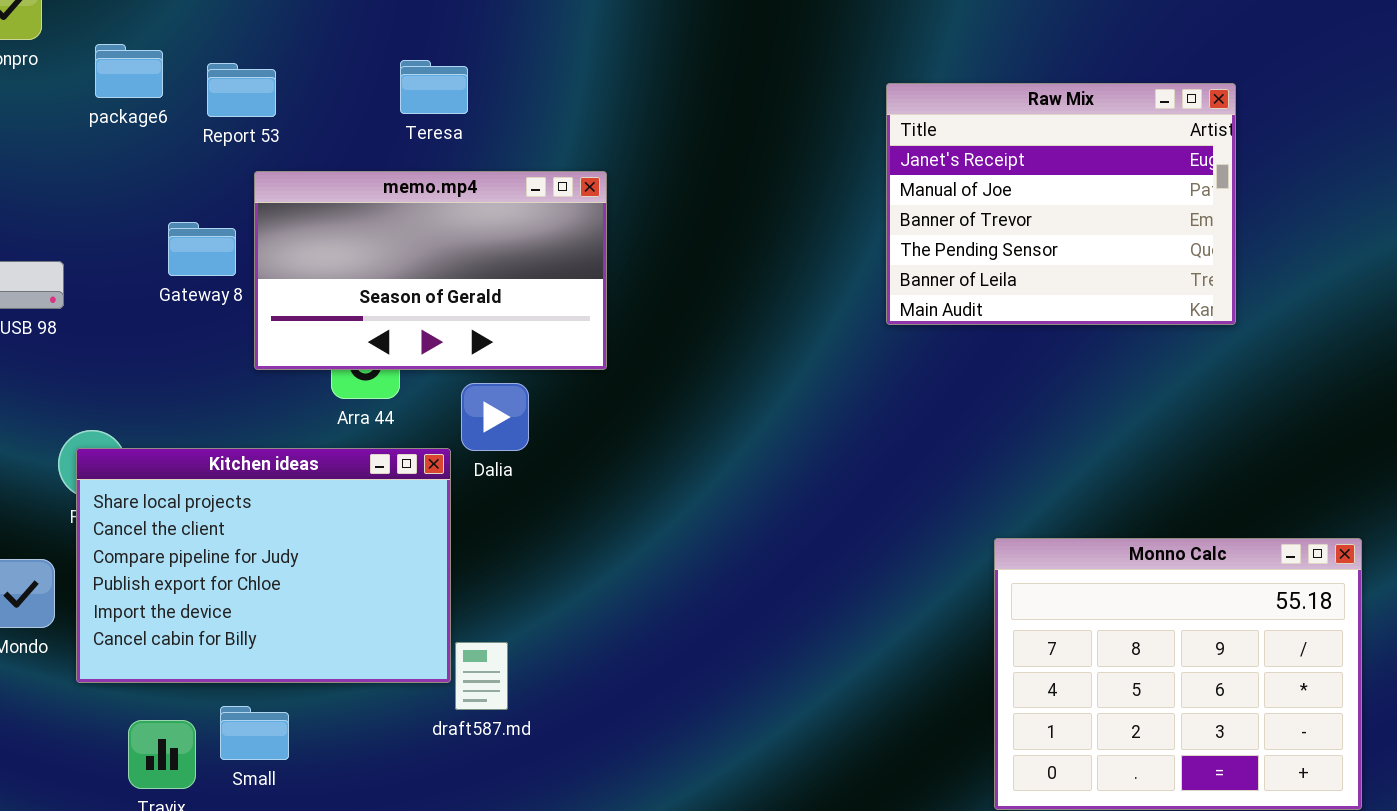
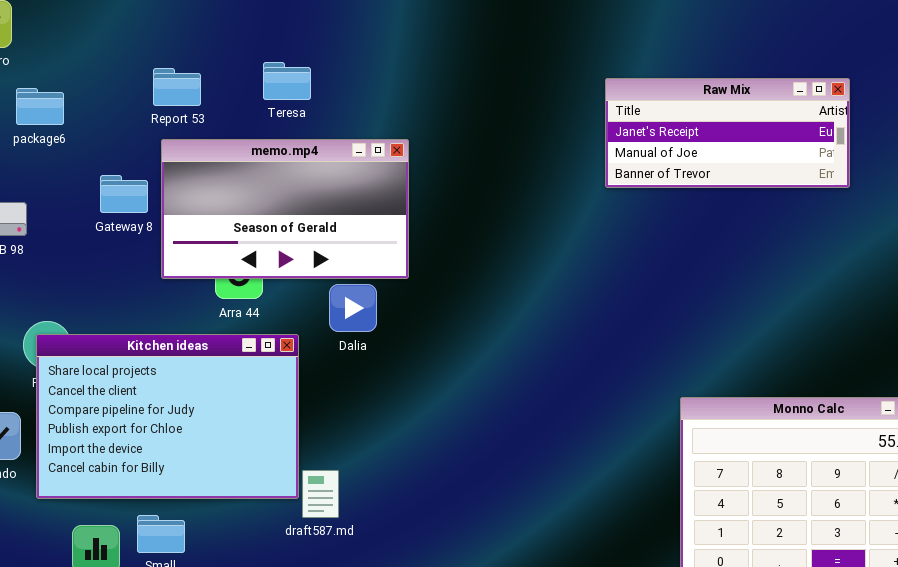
package6: [95,44,163,98] -> [16,88,64,125], moved
Report 53: [207,63,276,117] -> [153,68,201,106], moved
Raw Mix: [886,83,1236,325] -> [605,78,850,188], resized
Dalia: [461,383,529,451] -> [329,284,377,332], moved

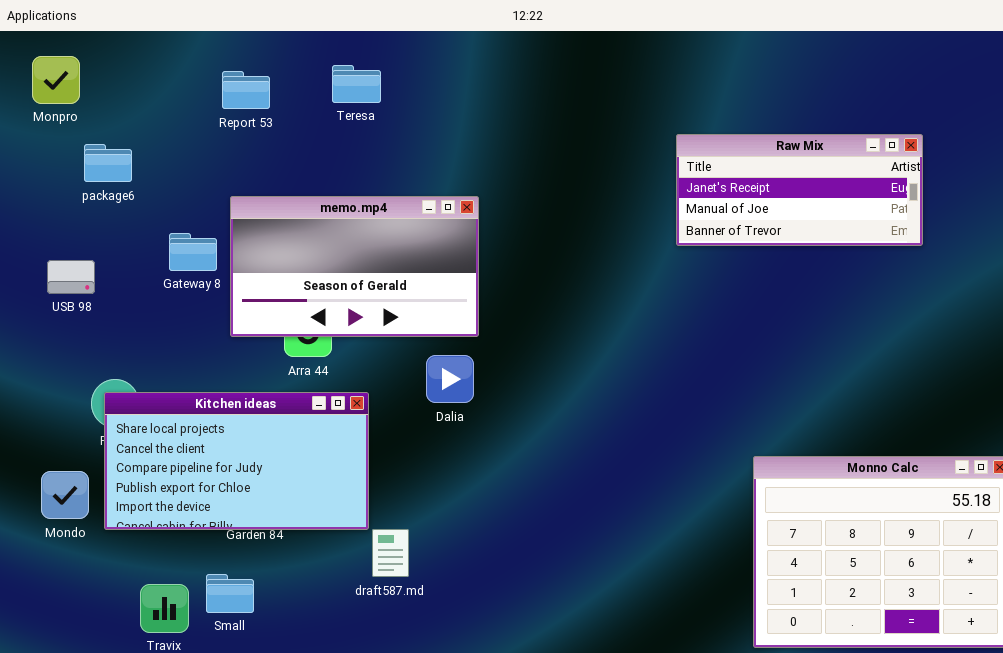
Teresa: [263,62,311,100] -> [332,65,381,103], moved
Report 53: [153,68,201,106] -> [222,71,270,109], moved
Dalia: [329,284,377,332] -> [426,355,474,403], moved
Kitchen ideas: [36,334,299,499] -> [104,392,369,530], resized

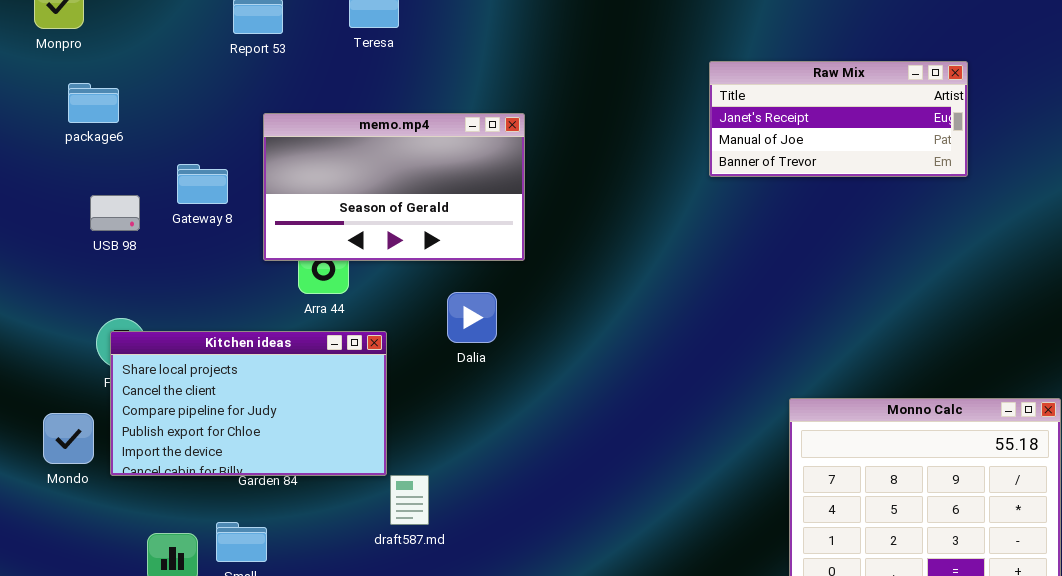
package6: [84,144,132,182] -> [68,83,119,123], moved
memo.mp4: [230,196,479,337] -> [263,113,525,261], moved
USB 98: [47,260,95,294] -> [90,195,140,231], moved

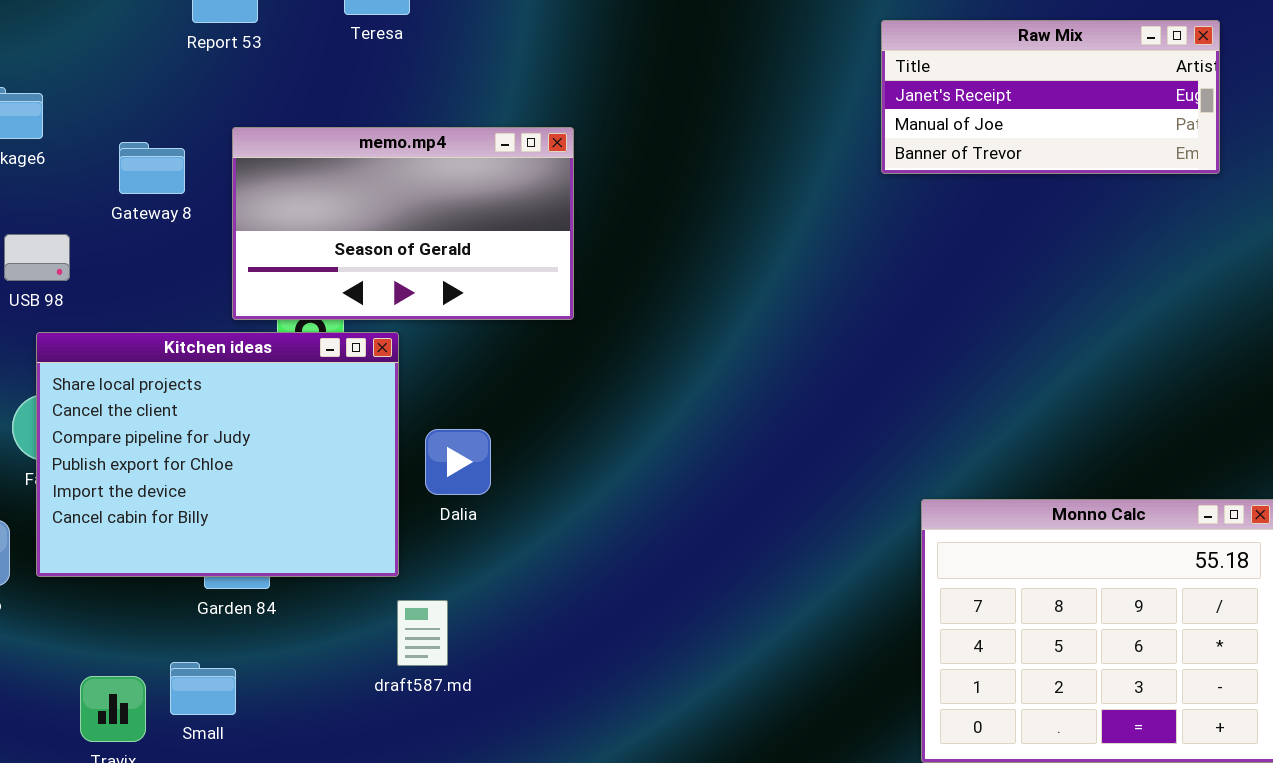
Raw Mix: [709,61,968,177] -> [881,20,1220,174], moved
Gateway 8: [177,164,228,204] -> [119,142,185,194], moved
Dalia: [447,292,497,343] -> [425,429,491,495], moved
Kitchen ideas: [110,331,387,476] -> [36,332,399,577], moved, resized

